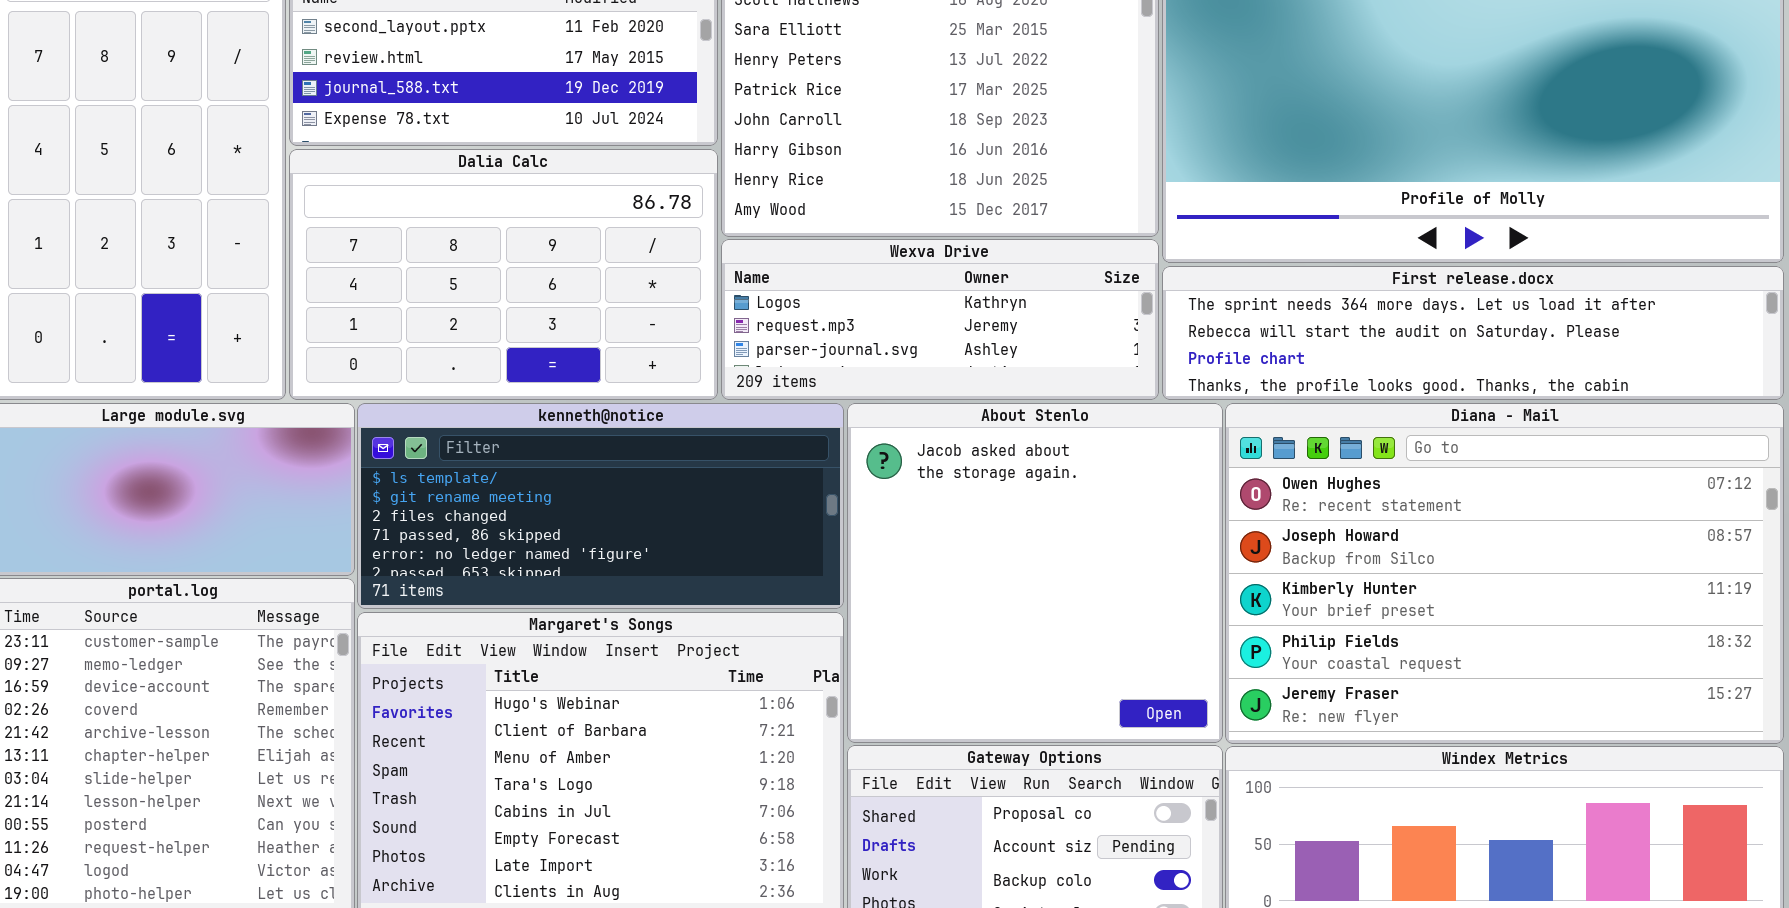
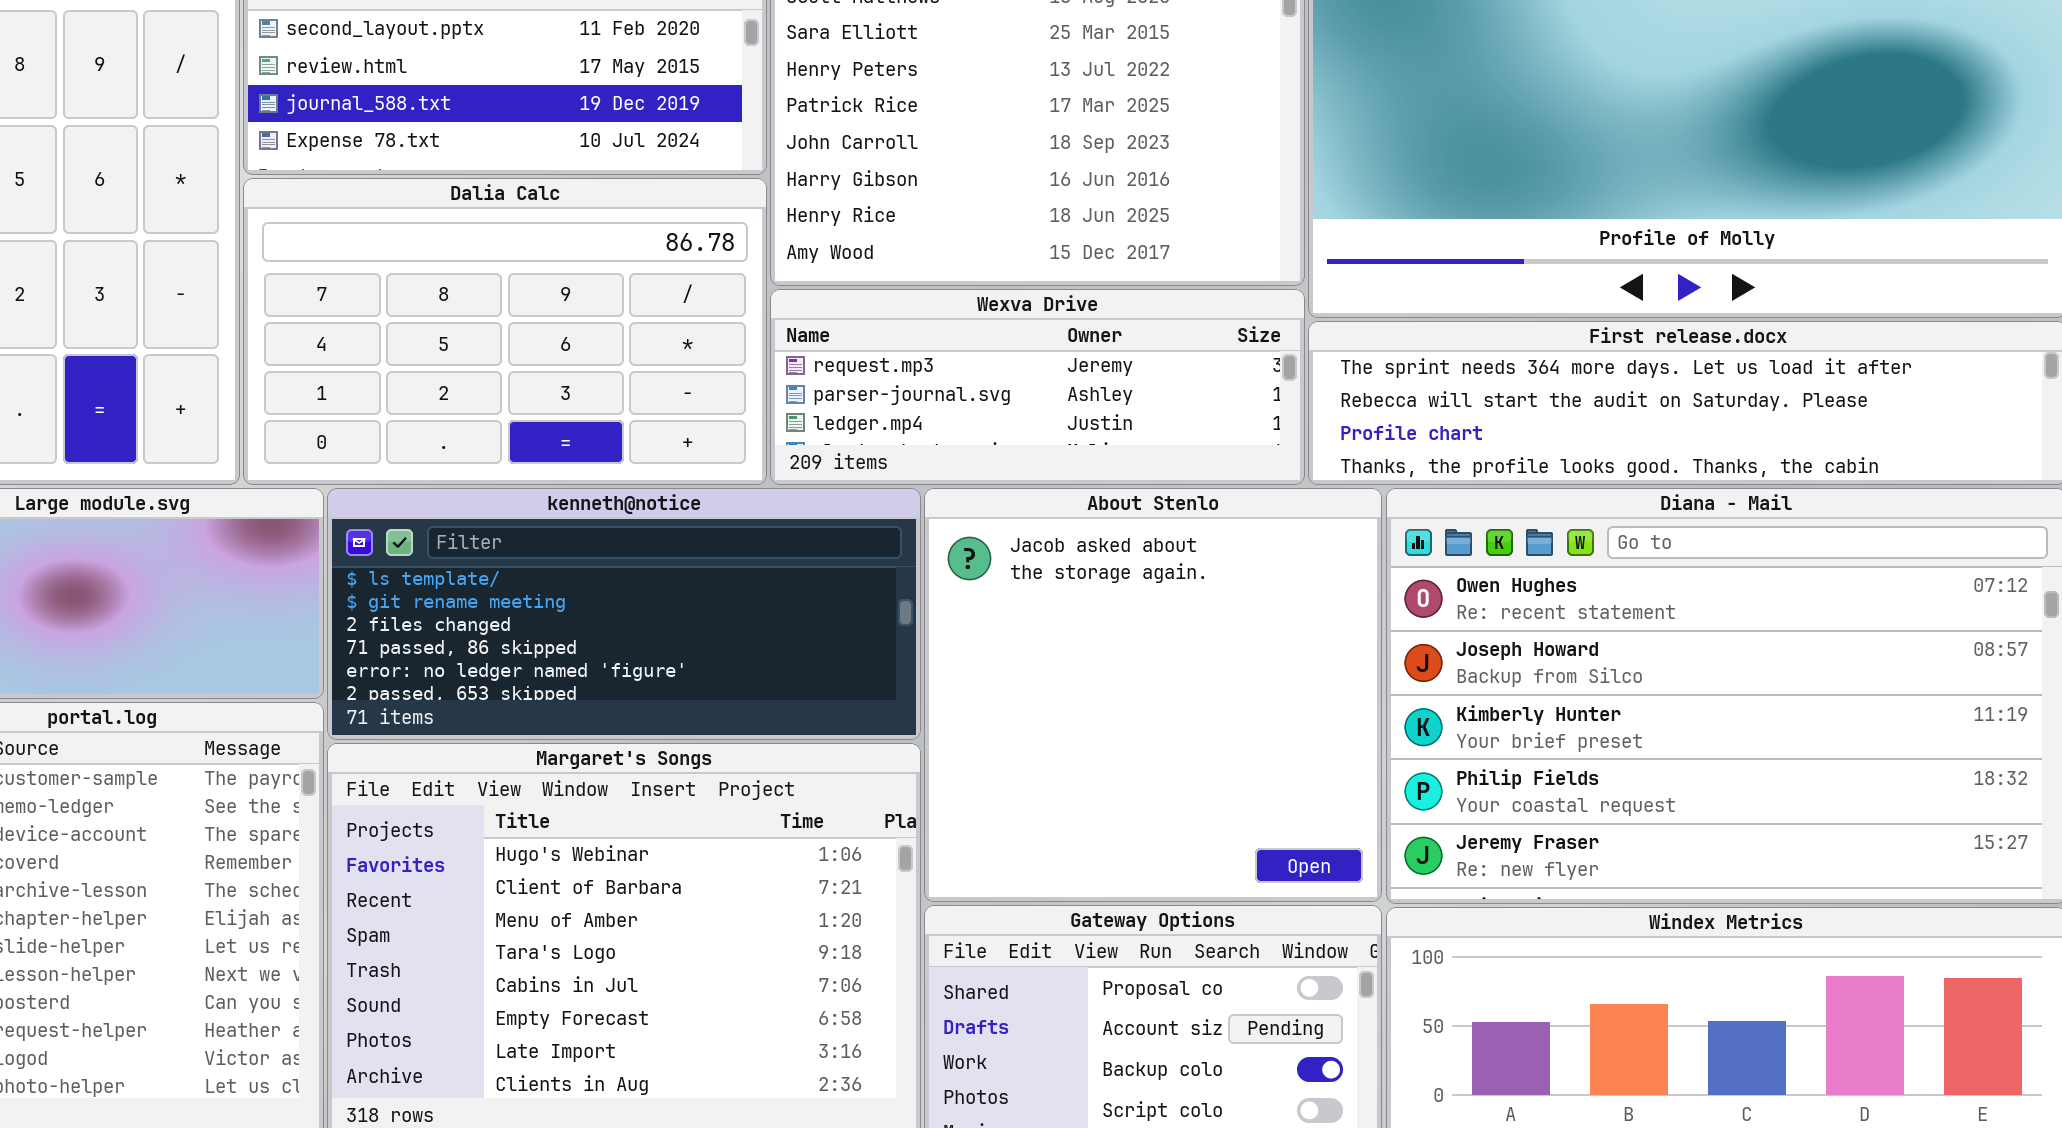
Wexva Drive: [721,239,1159,400] -> [770,289,1305,485], scrolled down 1 row

